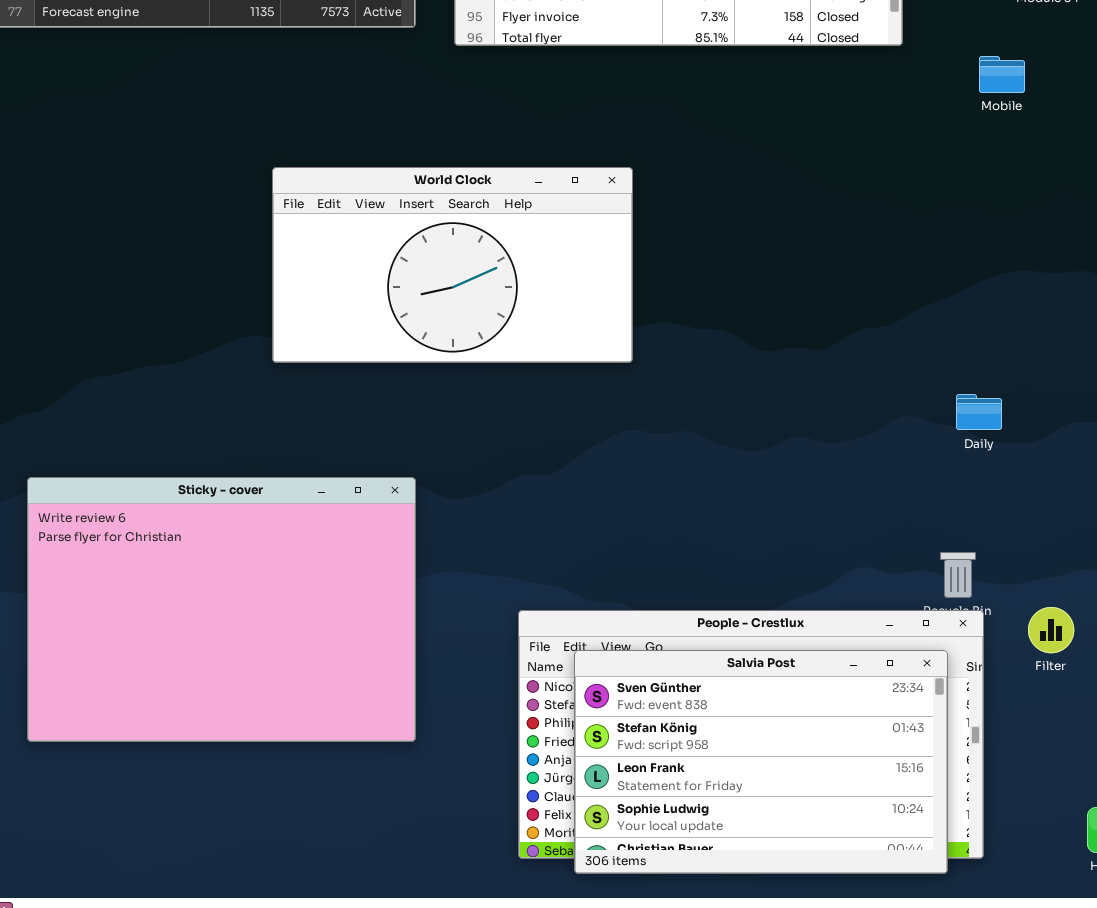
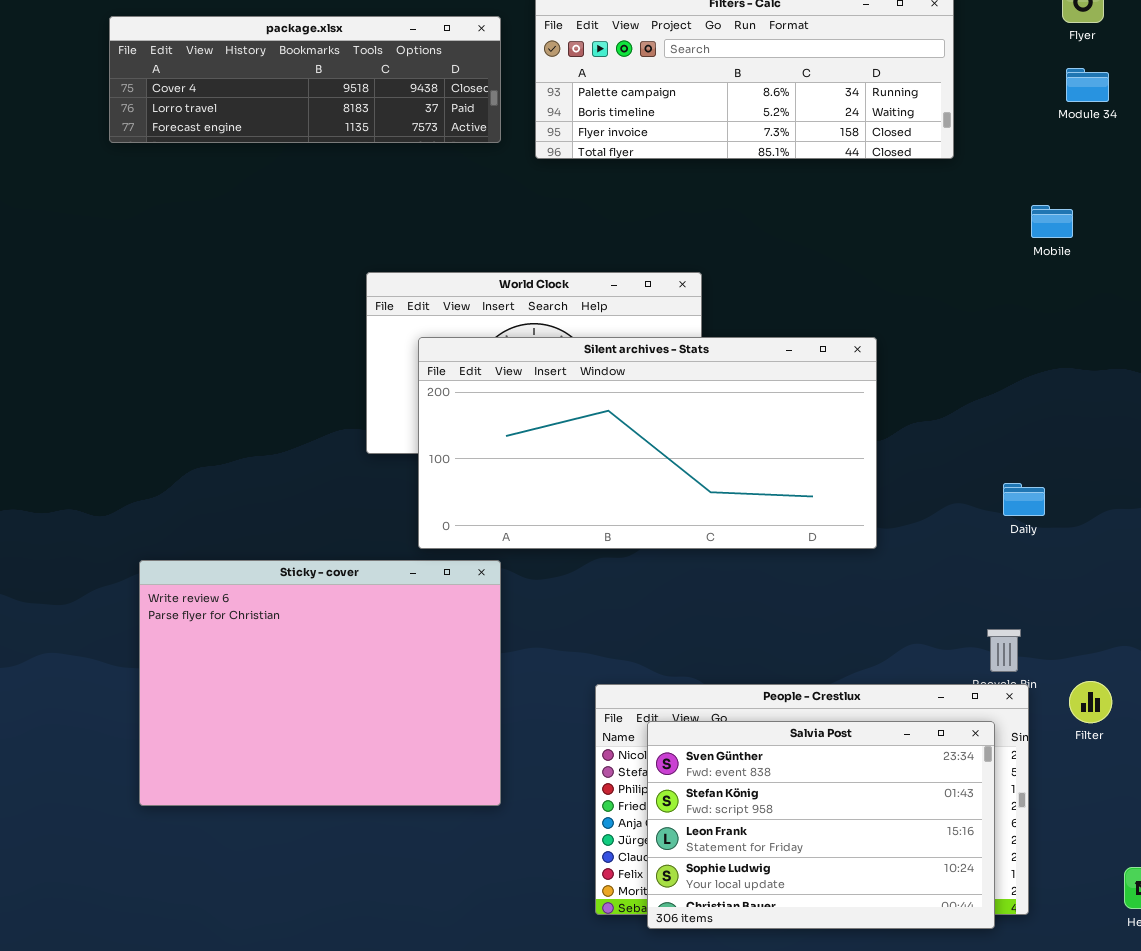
Mobile: [979,56,1025,93] -> [1031,205,1073,238], moved
Silent archives - Stats: none -> [418,337,877,549], opened

